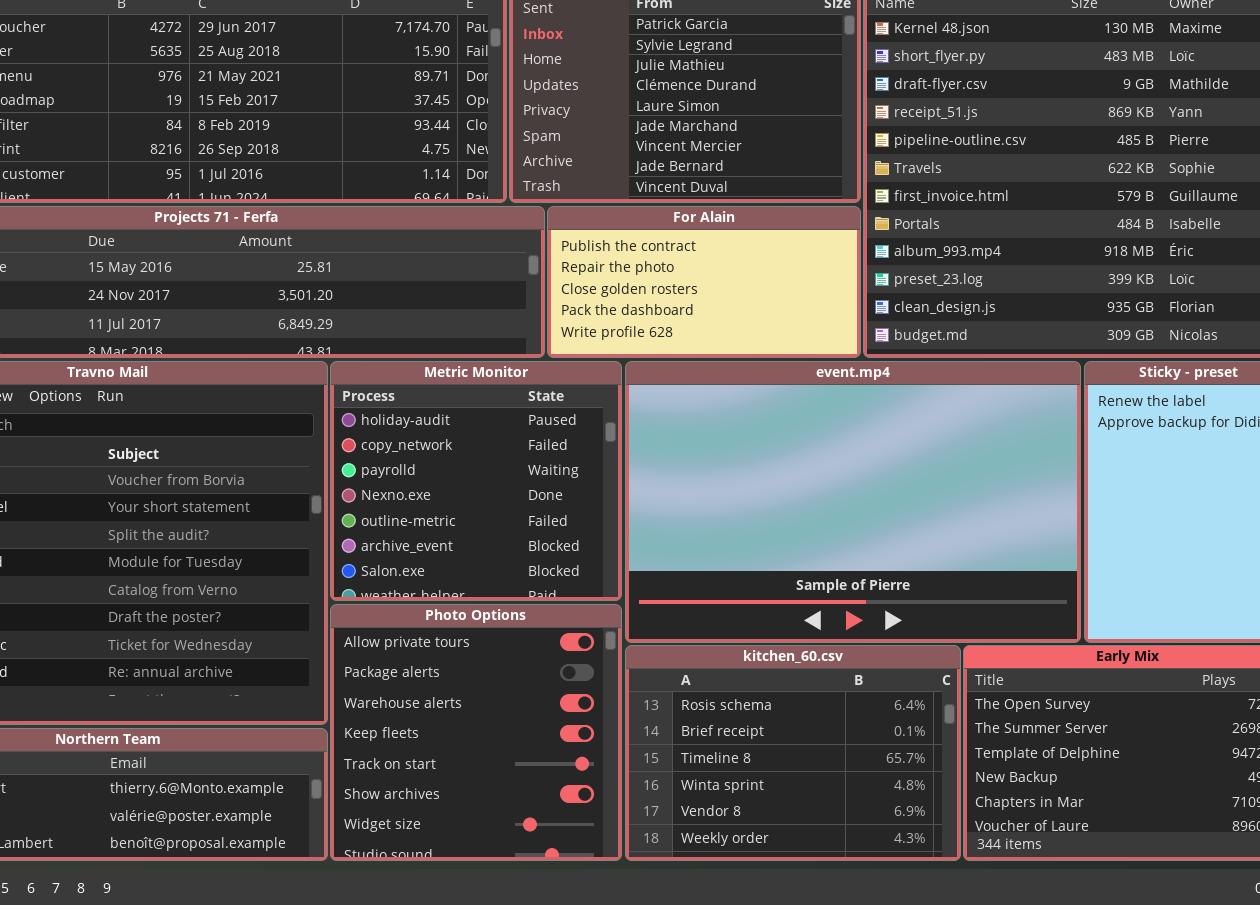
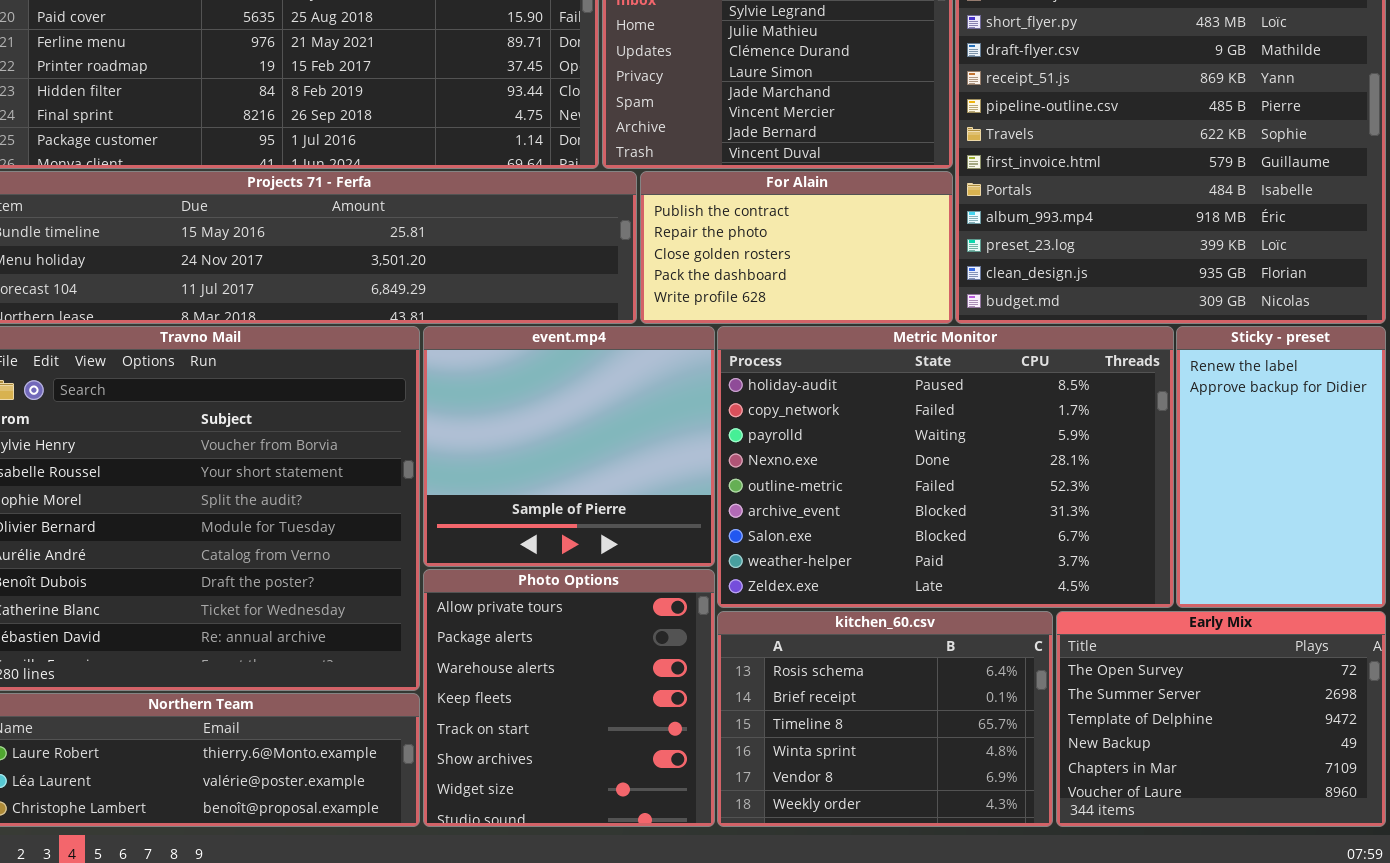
Metric Monitor: [330,361,622,601] -> [717,326,1174,608], moved, resized
event.mp4: [625,361,1081,643] -> [423,326,715,567], moved, resized

